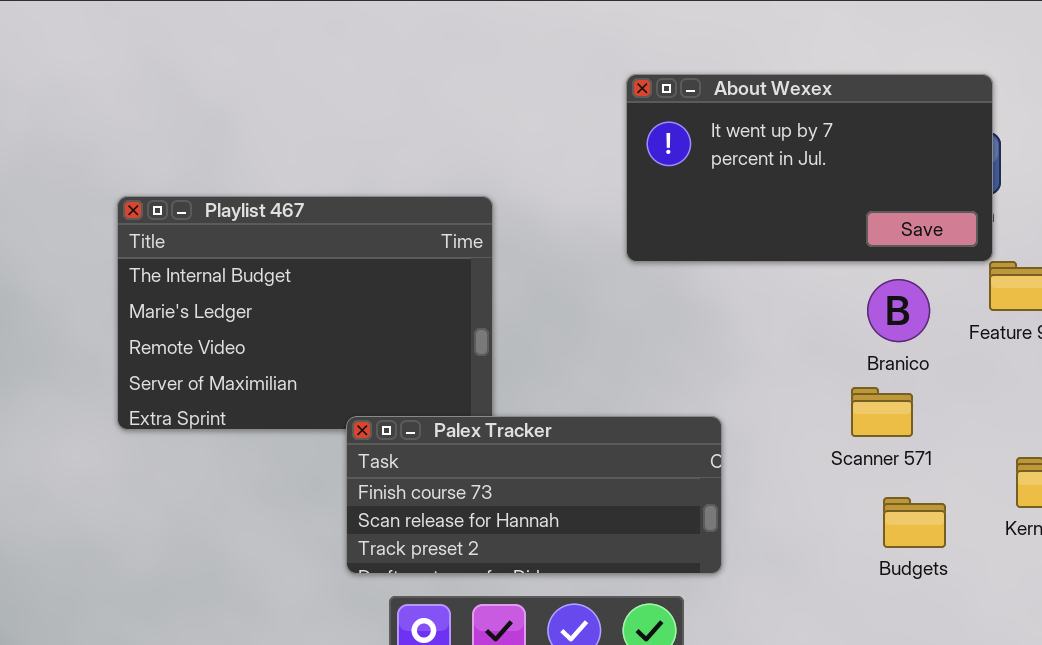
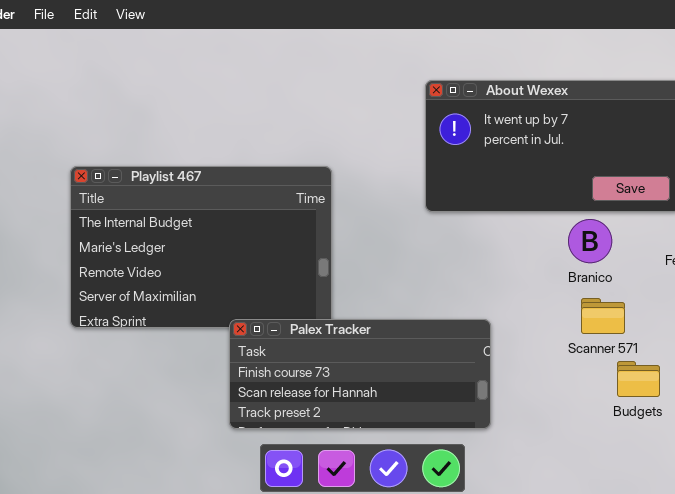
Branico: [867,279,930,342] -> [568,219,612,263], moved
Budgets: [883,497,946,548] -> [617,361,660,397], moved

